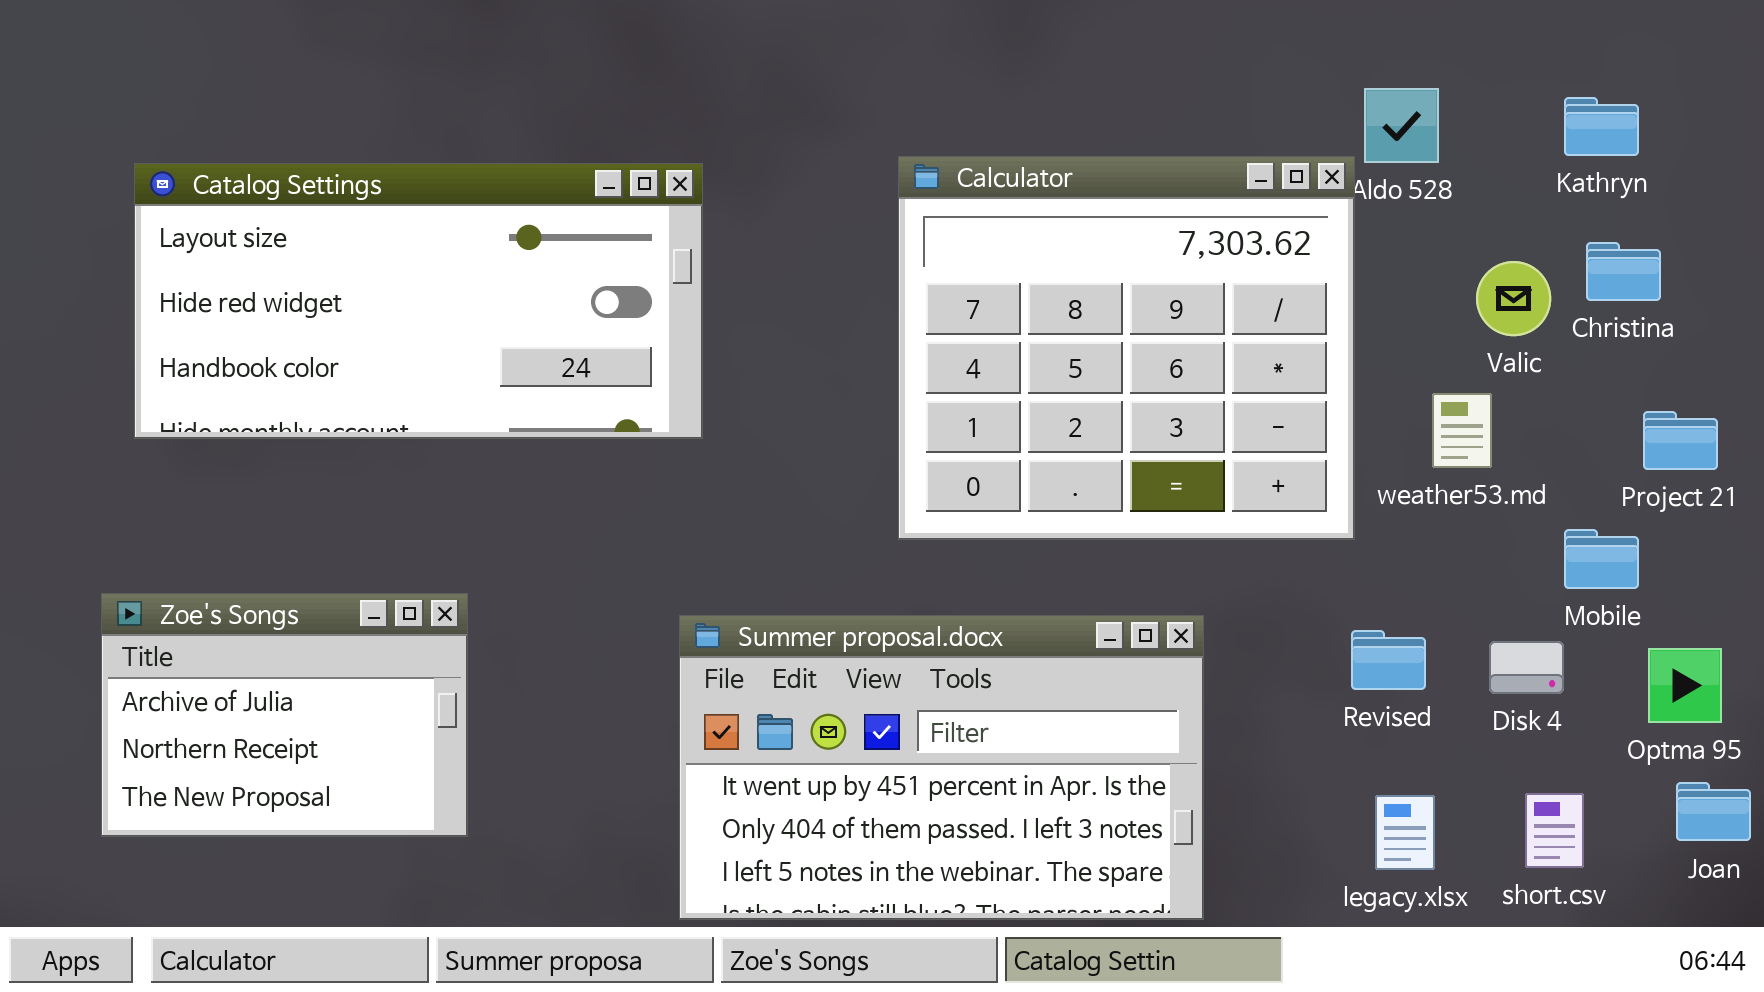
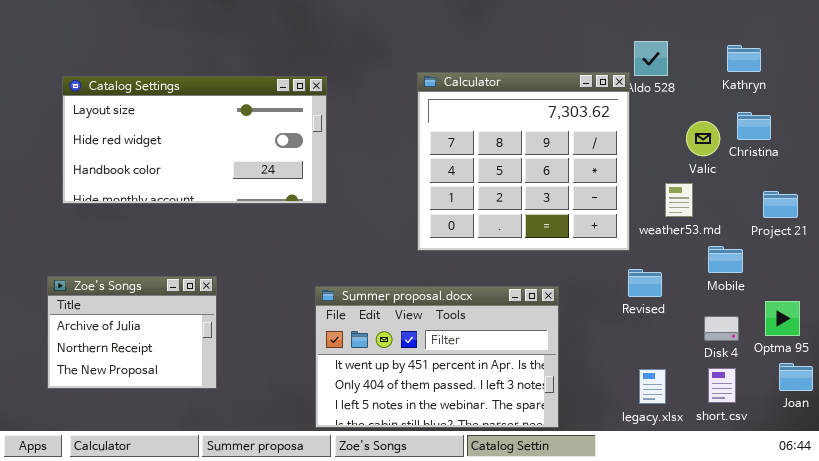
Mobile: [1564,529,1639,589] -> [708,246,743,273], moved
Revised: [1351,630,1426,690] -> [628,269,662,297], moved
Disk 4: [1489,641,1564,694] -> [704,316,739,341], moved

